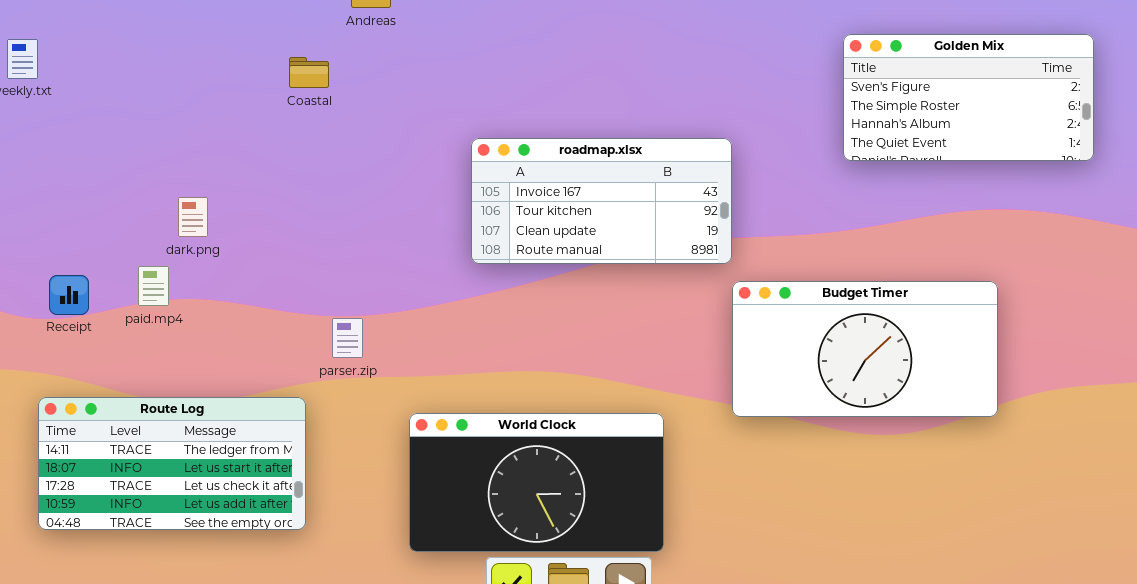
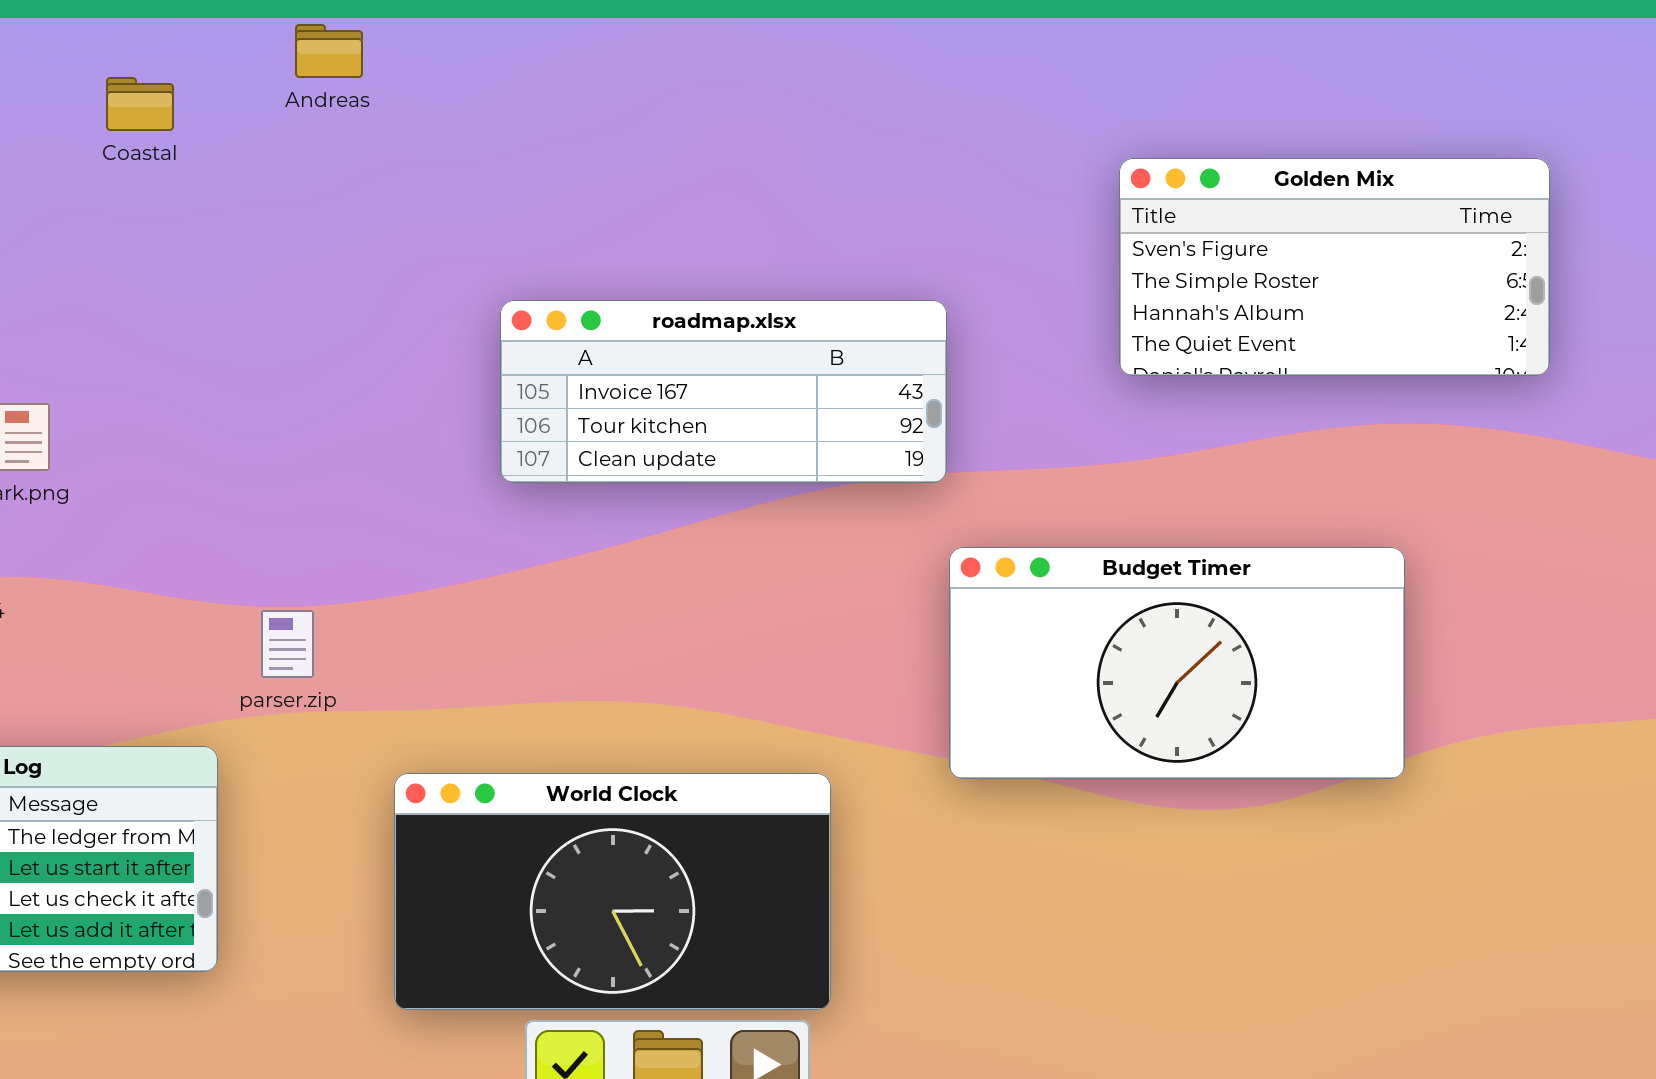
Golden Mix: [843,34,1094,161] -> [1119,158,1550,376], moved
Coastal: [289,57,329,88] -> [106,77,174,131], moved
roadmap.xlsx: [471,138,732,264] -> [500,300,947,483], resized

